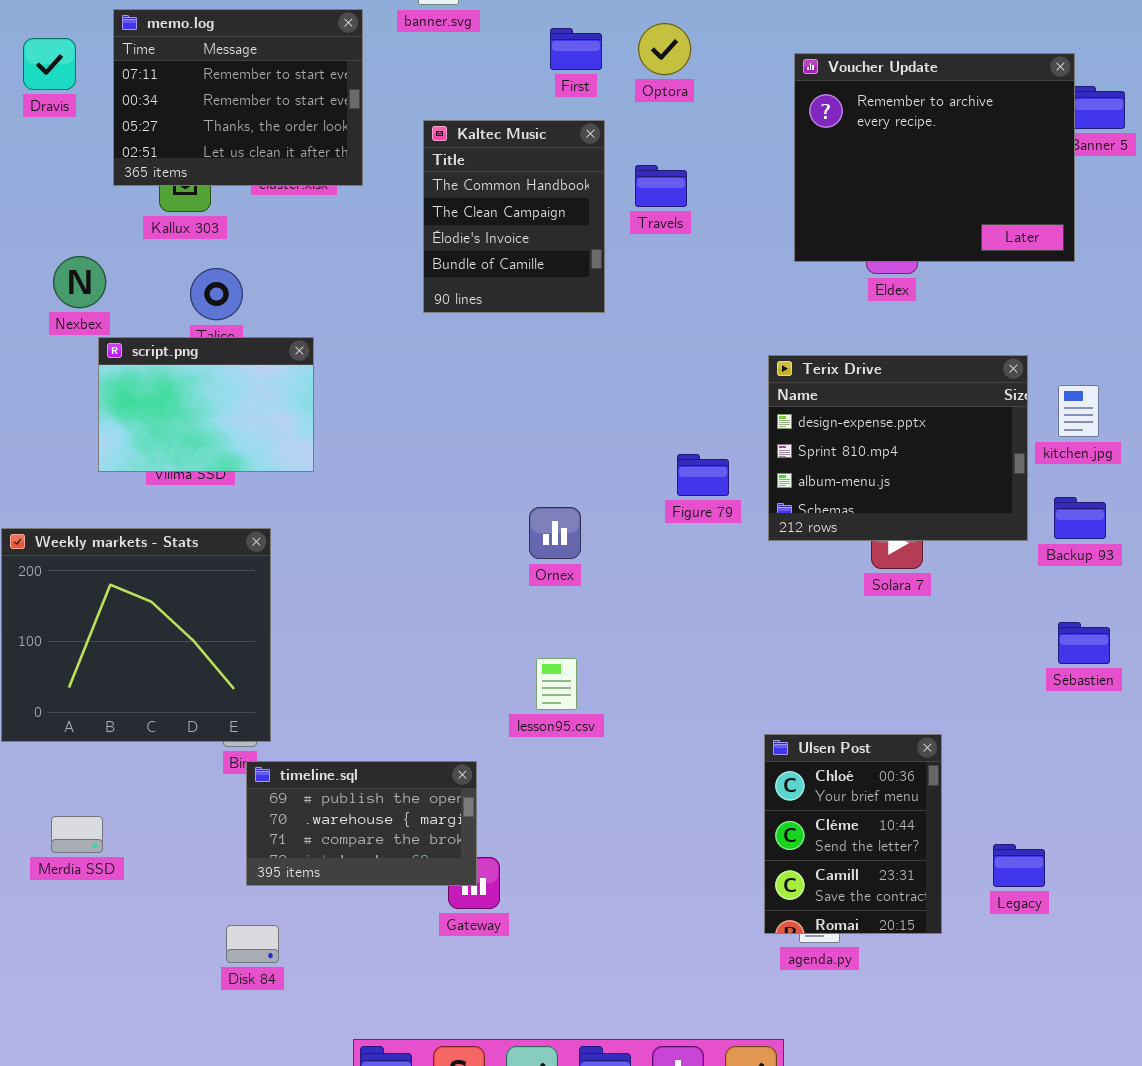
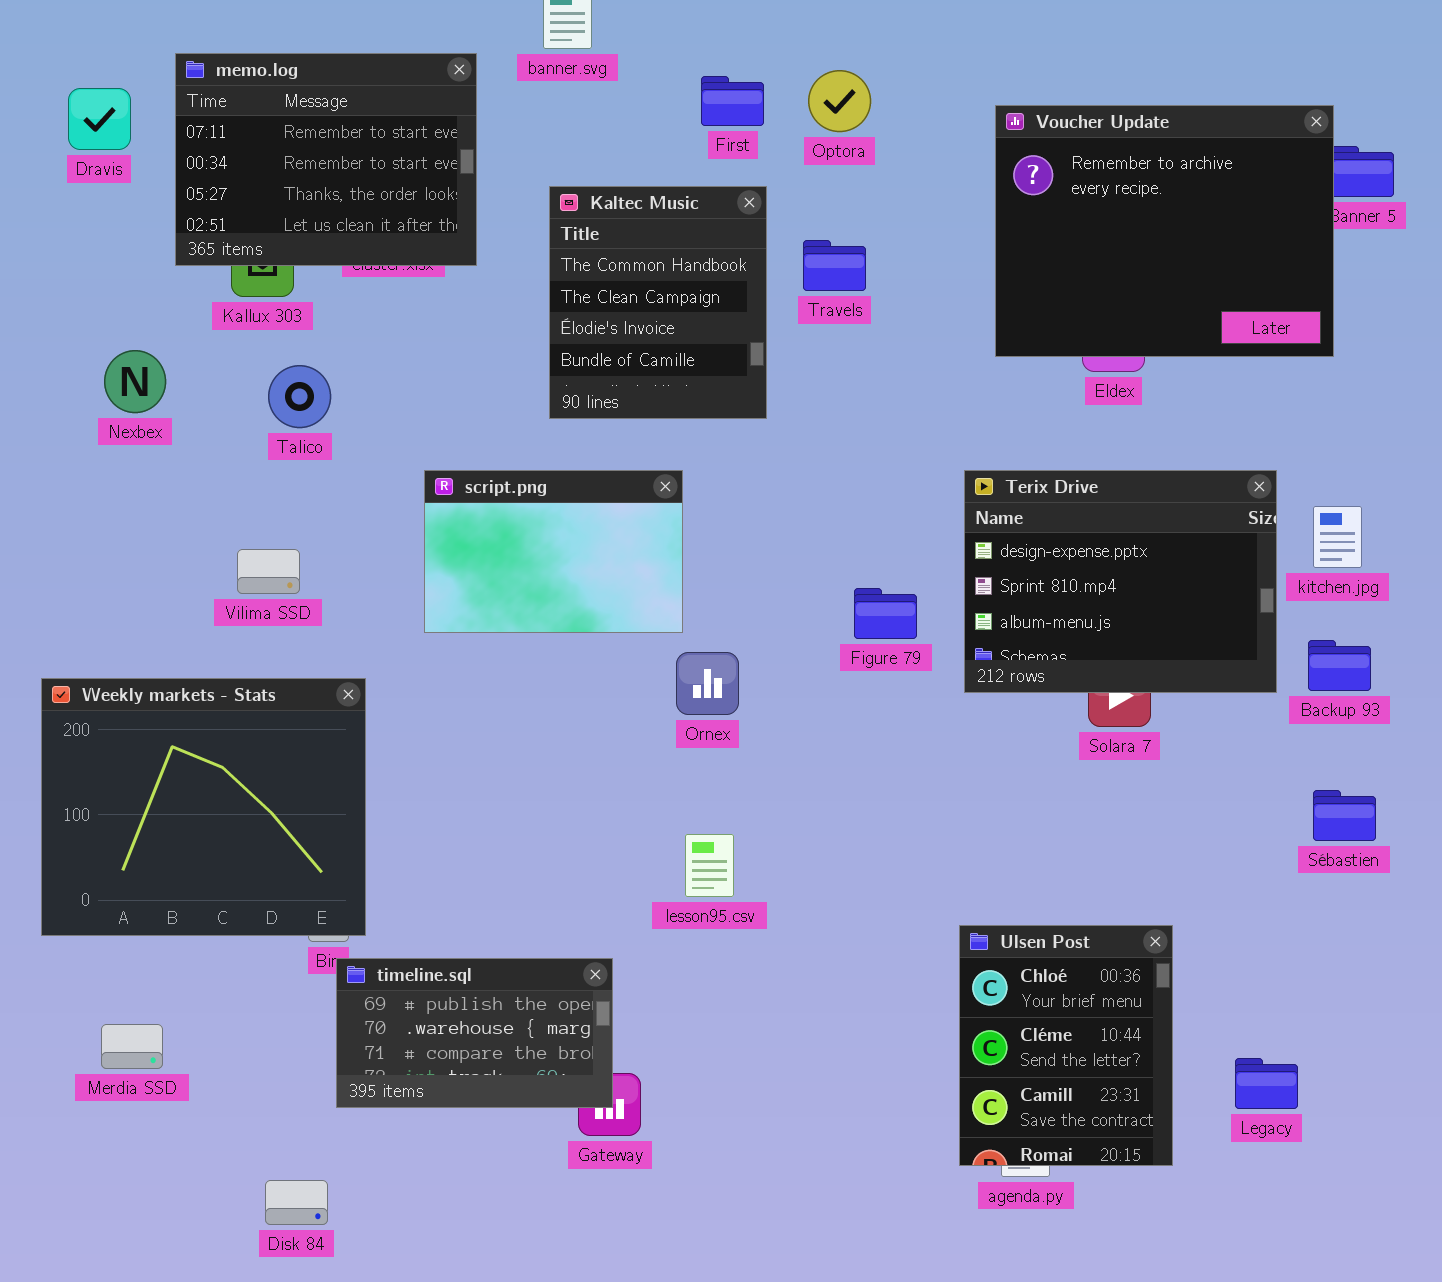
script.png: [98,337,314,472] -> [424,470,683,633], moved
Disk 84: [226,925,279,963] -> [265,1180,328,1225], moved

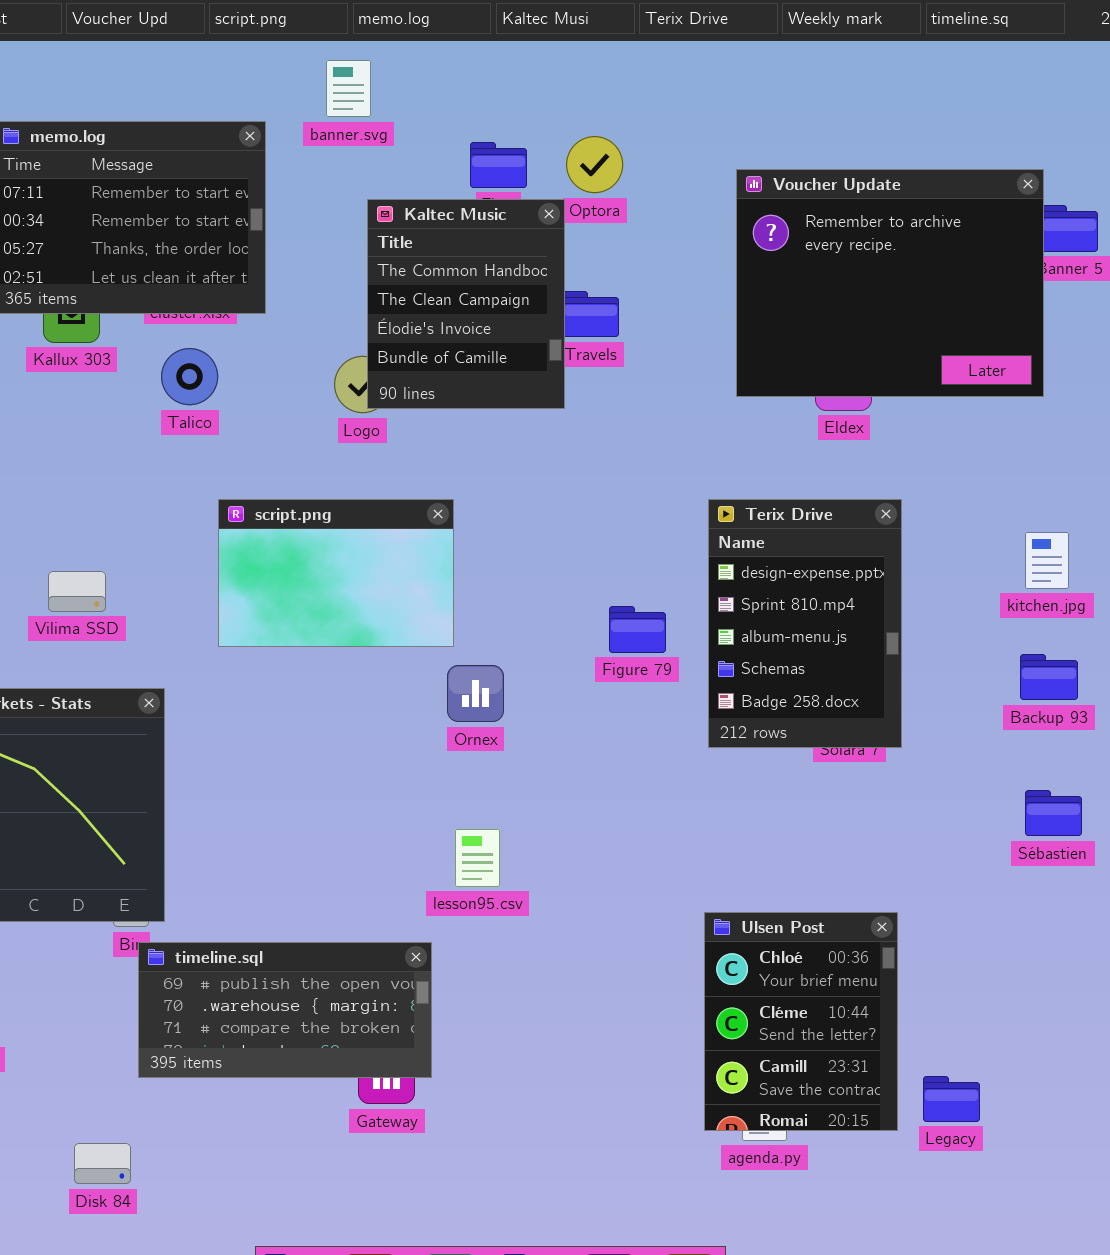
Kaltec Music: [549,186,767,419] -> [367,199,565,409], moved
Talico: [268,365,331,428] -> [161,348,218,405], moved
Terix Drive: [964,470,1277,693] -> [708,499,902,748], resized
timeline.sql: [336,958,613,1108] -> [138,942,432,1078], resized
Legacy: [1235,1058,1298,1109] -> [923,1076,980,1122], moved

